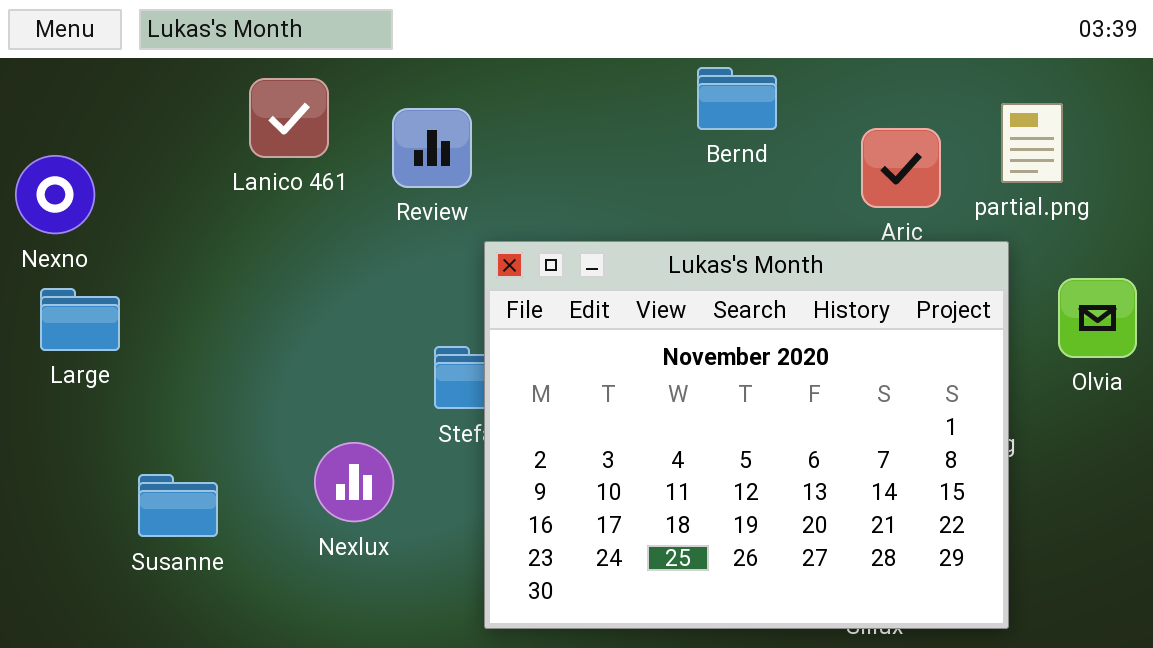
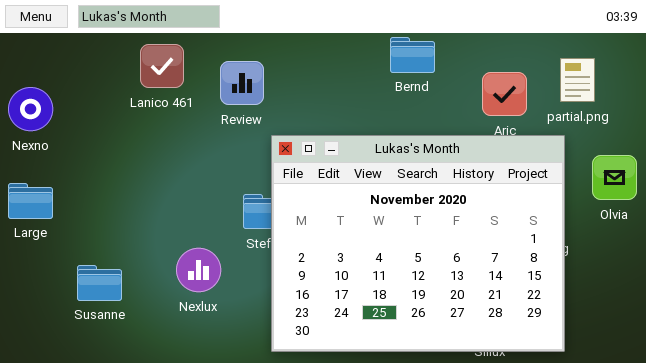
Large: [40,288,120,351] -> [8,183,53,219], moved

